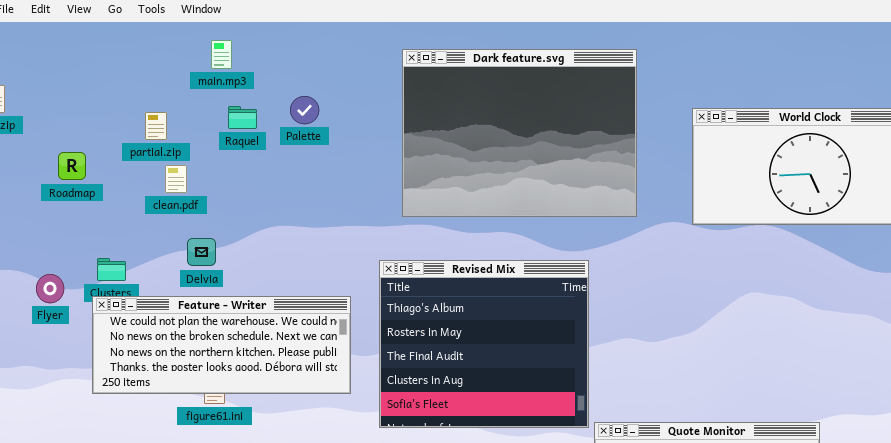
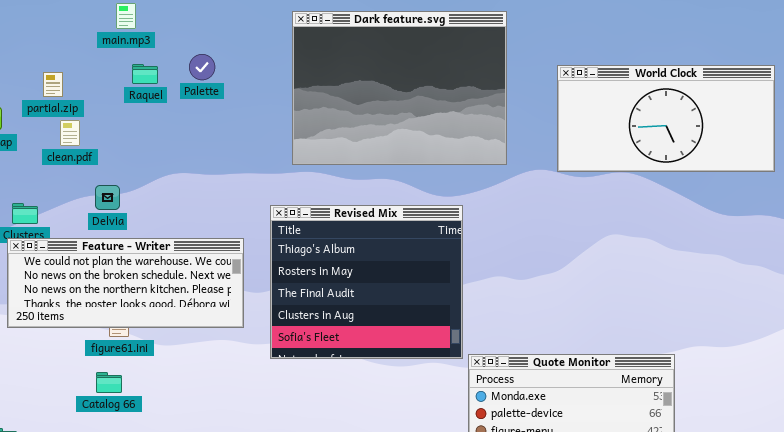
partial.zip: [145,112,167,140] -> [43,72,63,97], moved
clean.pdf: [165,165,187,193] -> [60,120,80,146], moved

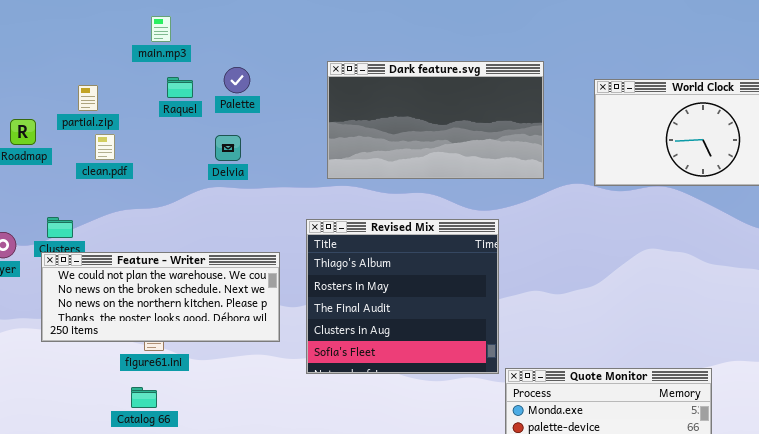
Dark feature.svg: [292,11,507,165] -> [327,61,544,179], resized
Delvia: [95,185,120,210] -> [215,135,241,161], moved

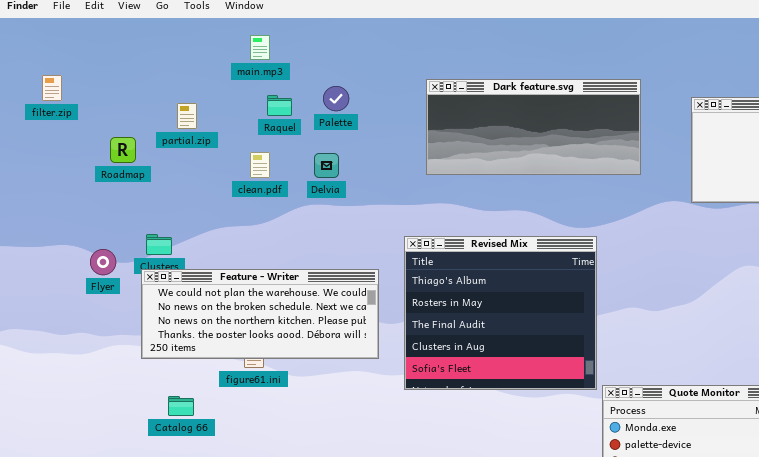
Dark feature.svg: [327,61,544,179] -> [426,79,641,175], resized
clean.pdf: [95,134,115,160] -> [250,152,270,178], moved
Catalog 66: [131,387,157,408] -> [168,396,194,416], moved

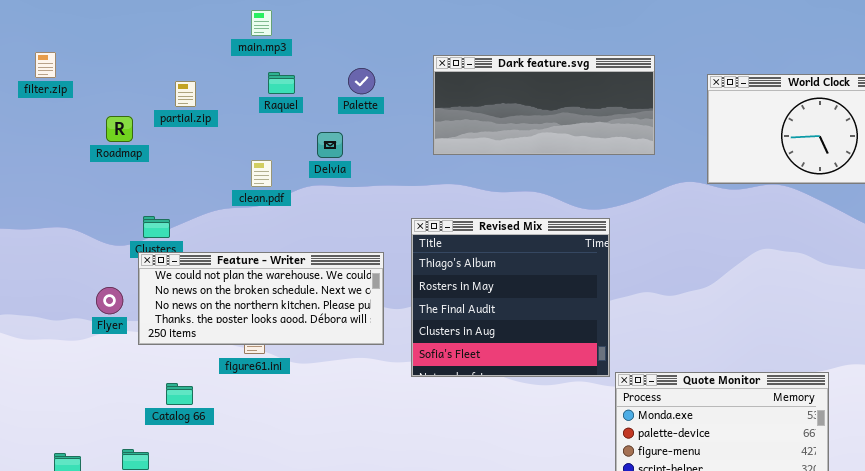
Palette: [323,86,349,111] -> [348,68,375,94], moved
clean.pdf: [250,152,270,178] -> [251,160,272,187], moved
Flyer: [90,249,116,275] -> [96,287,123,314], moved

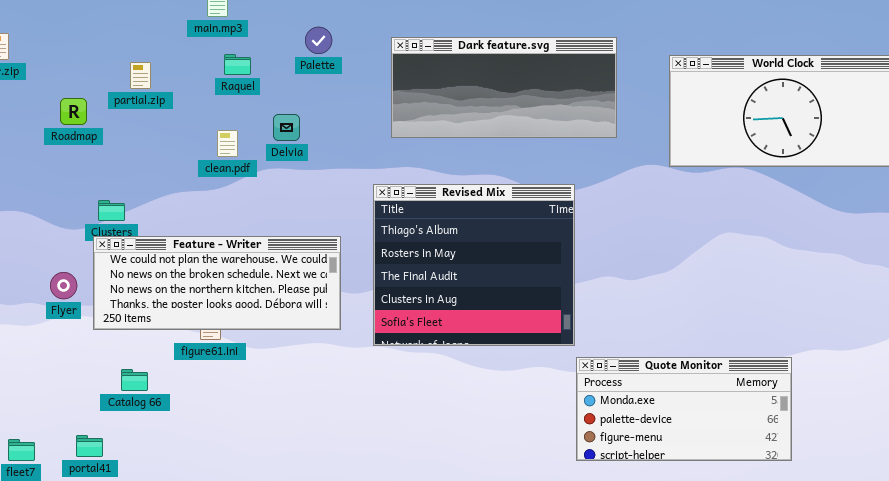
Palette: [348,68,375,94] -> [305,27,332,54], moved
clean.pdf: [251,160,272,187] -> [217,130,238,157], moved
Revised Mix: [411,218,610,377] -> [373,184,575,346], moved

